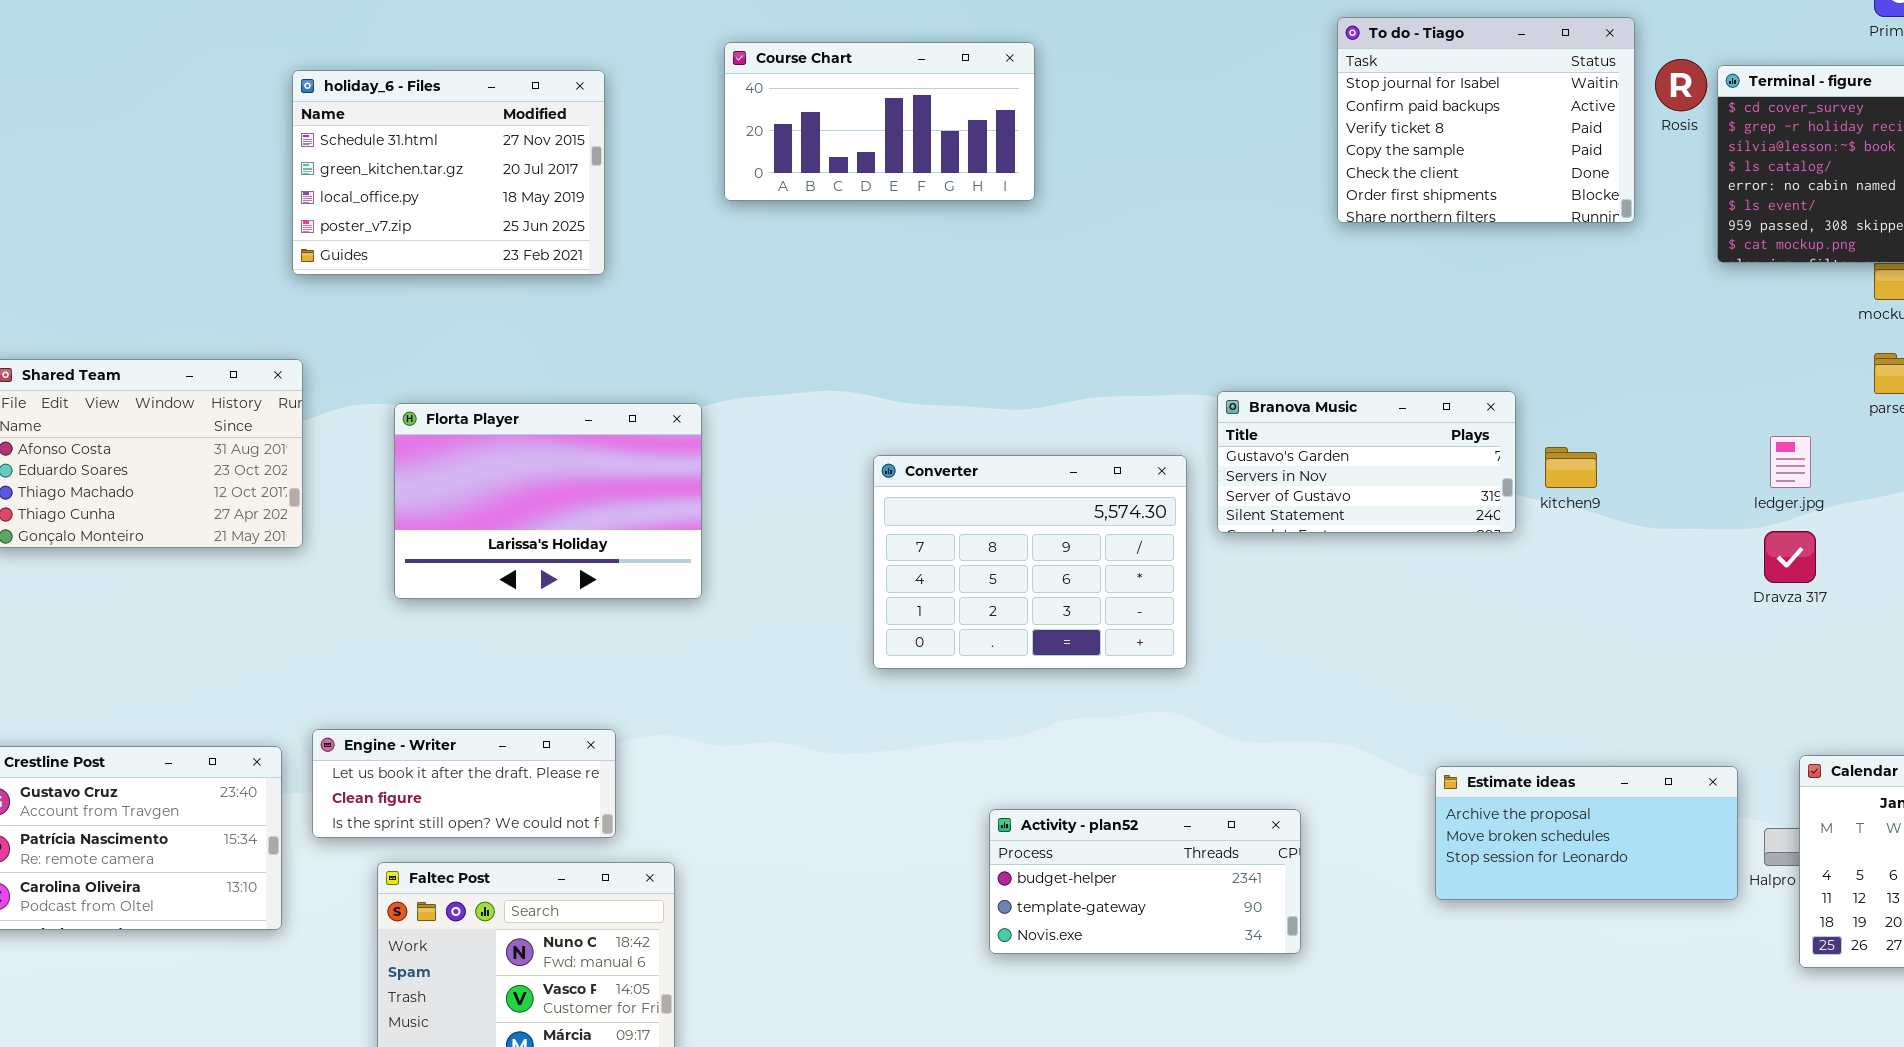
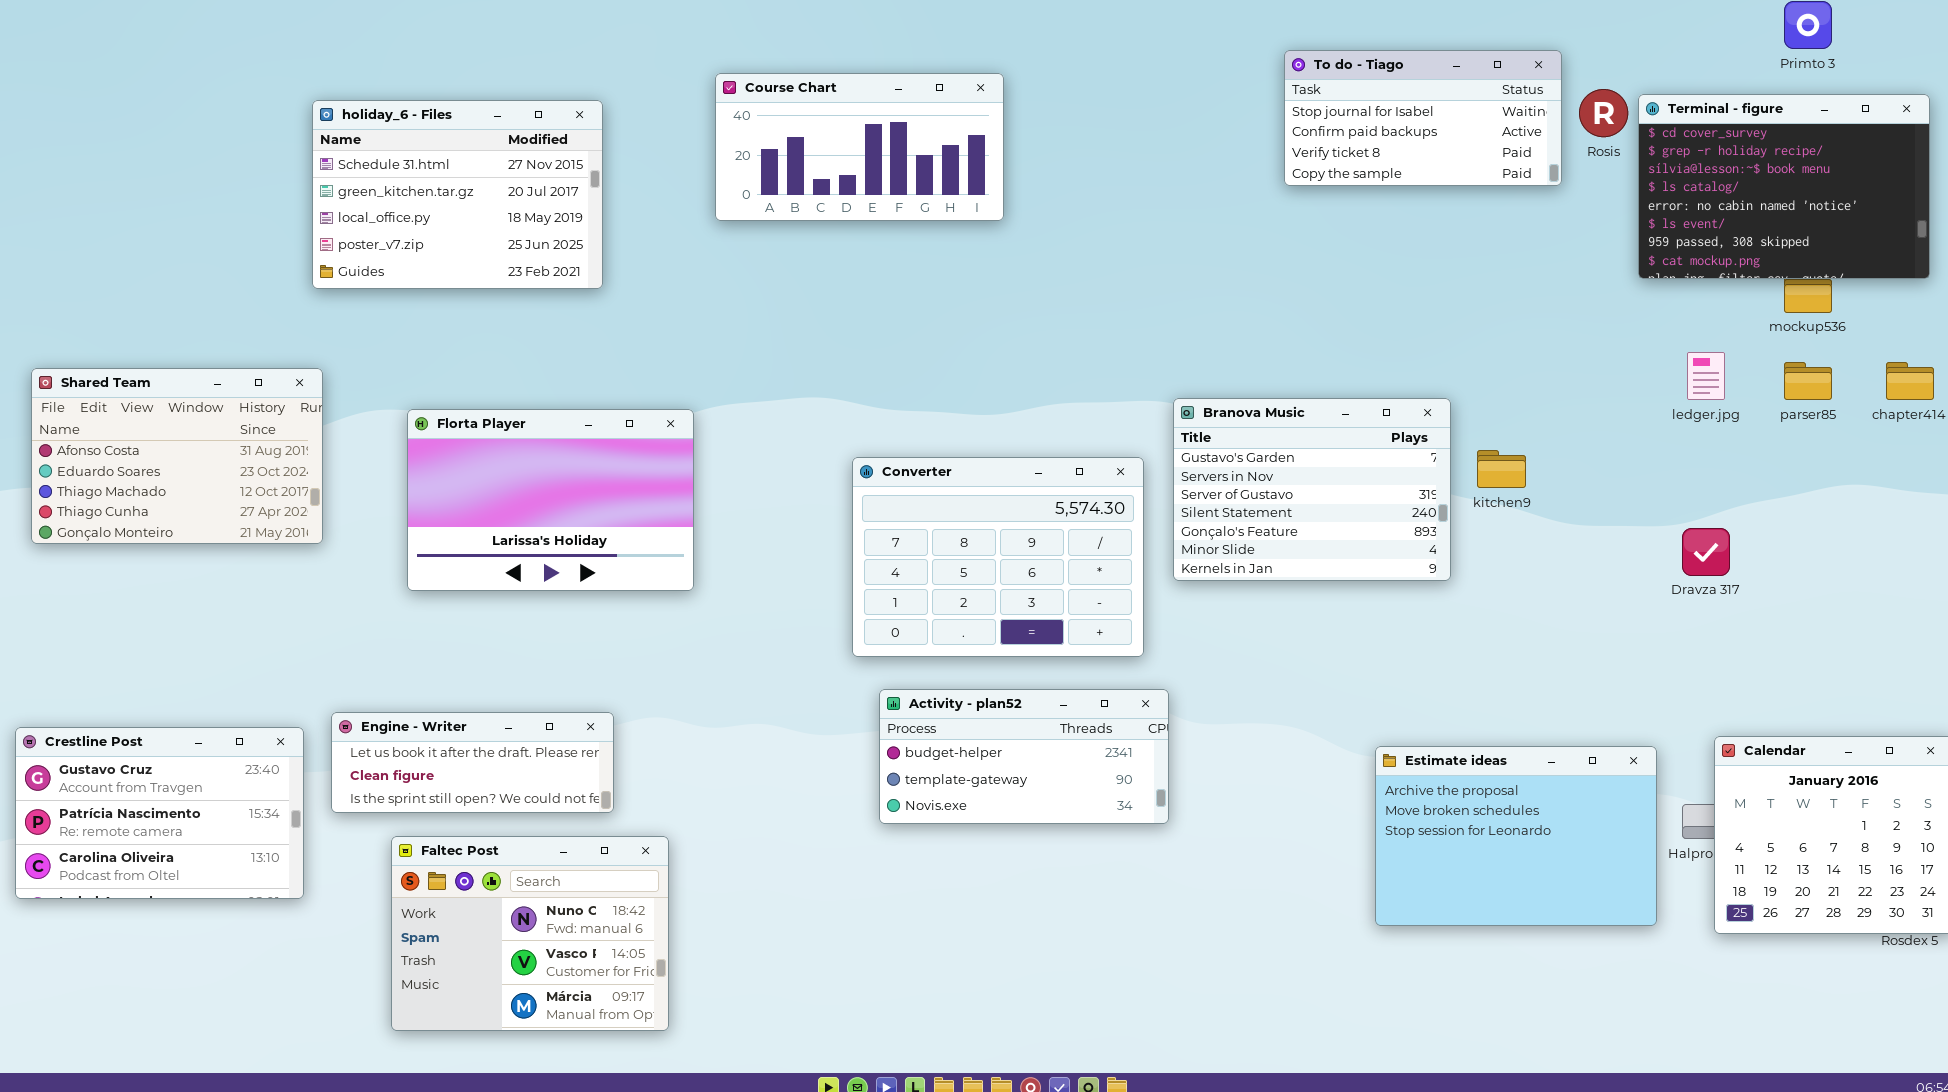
To do - Tiago: [1337,17,1635,223] -> [1284,50,1562,186], resized
Branova Music: [1217,391,1516,533] -> [1173,398,1451,581], resized
ledger.jpg: [1770,436,1811,488] -> [1687,352,1725,400], moved
Estimate ideas: [1435,766,1738,900] -> [1375,746,1657,926], resized
Activity - plan52: [989,809,1301,954] -> [879,689,1169,824], moved

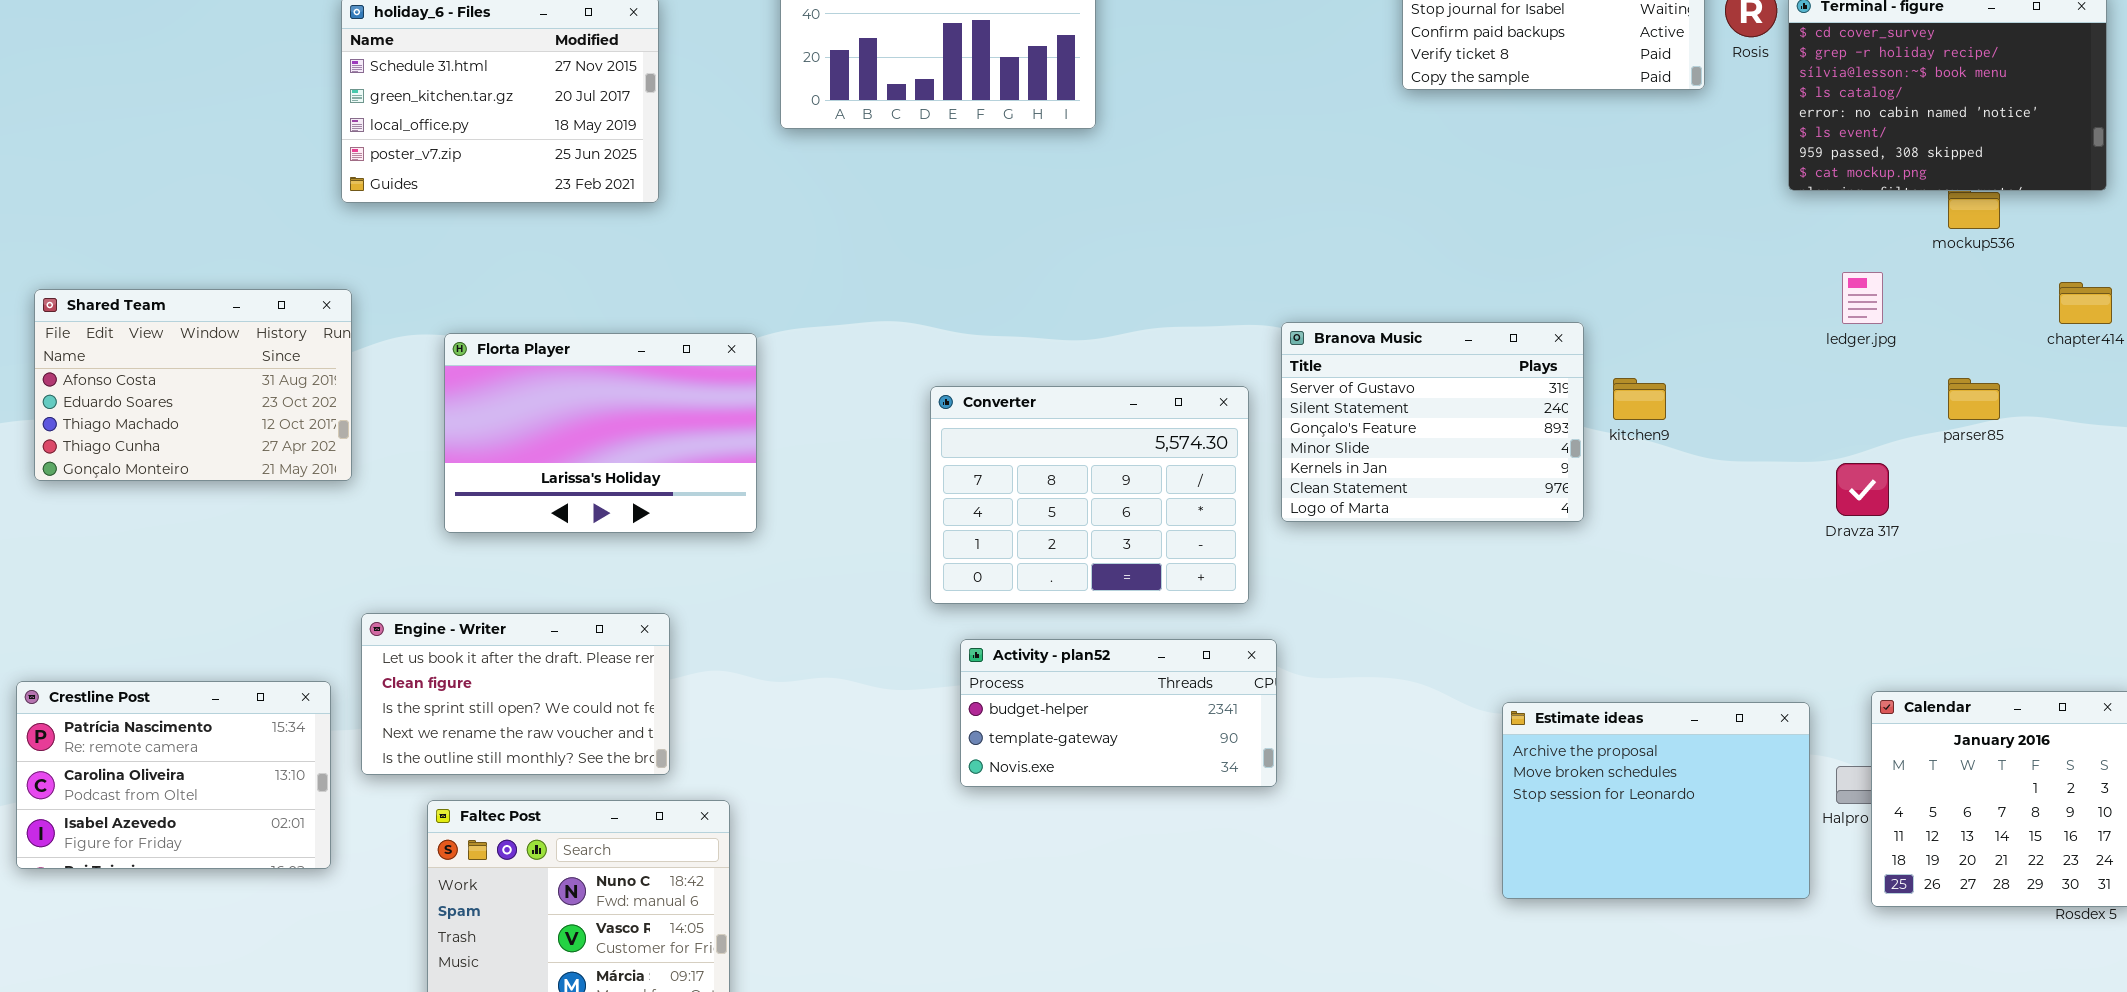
parser85: [1784,362,1832,400] -> [1948,378,2000,420], moved
Branova Music: [1173,398,1451,581] -> [1281,322,1584,522], scrolled down 2 rows
Engine - Writer: [331,712,614,813] -> [361,613,670,775], resized
Crestline Post: [15,727,304,899] -> [16,681,331,869], scrolled down 1 row

